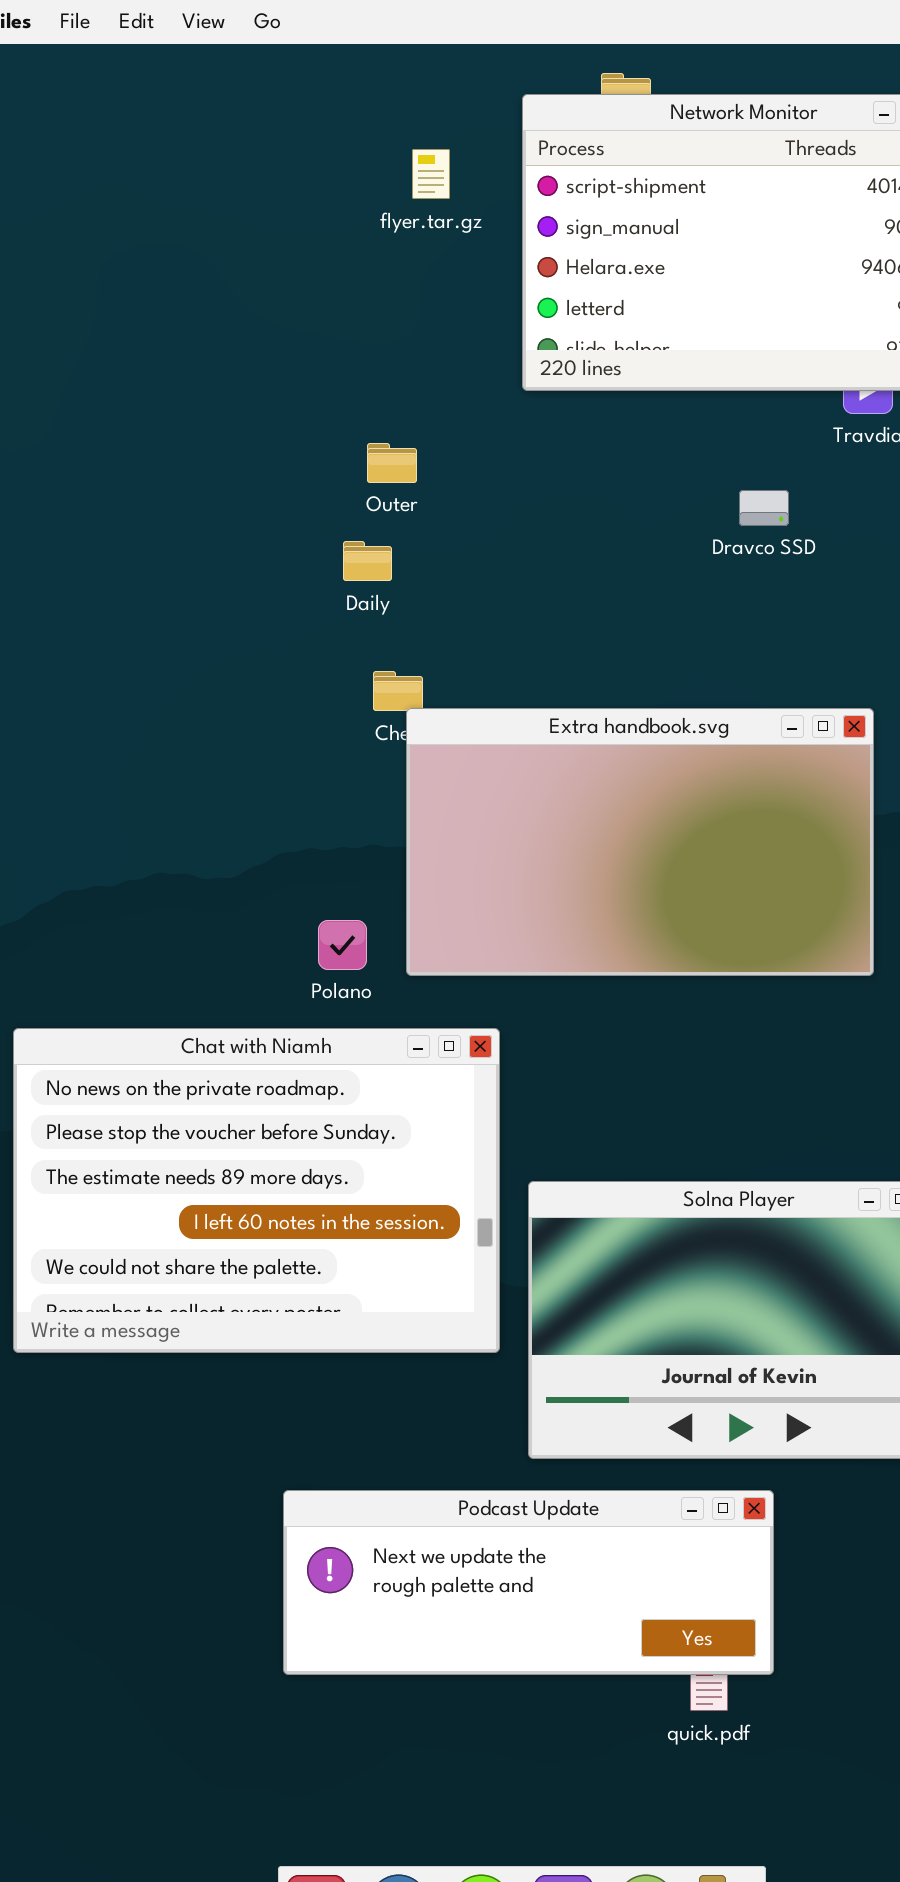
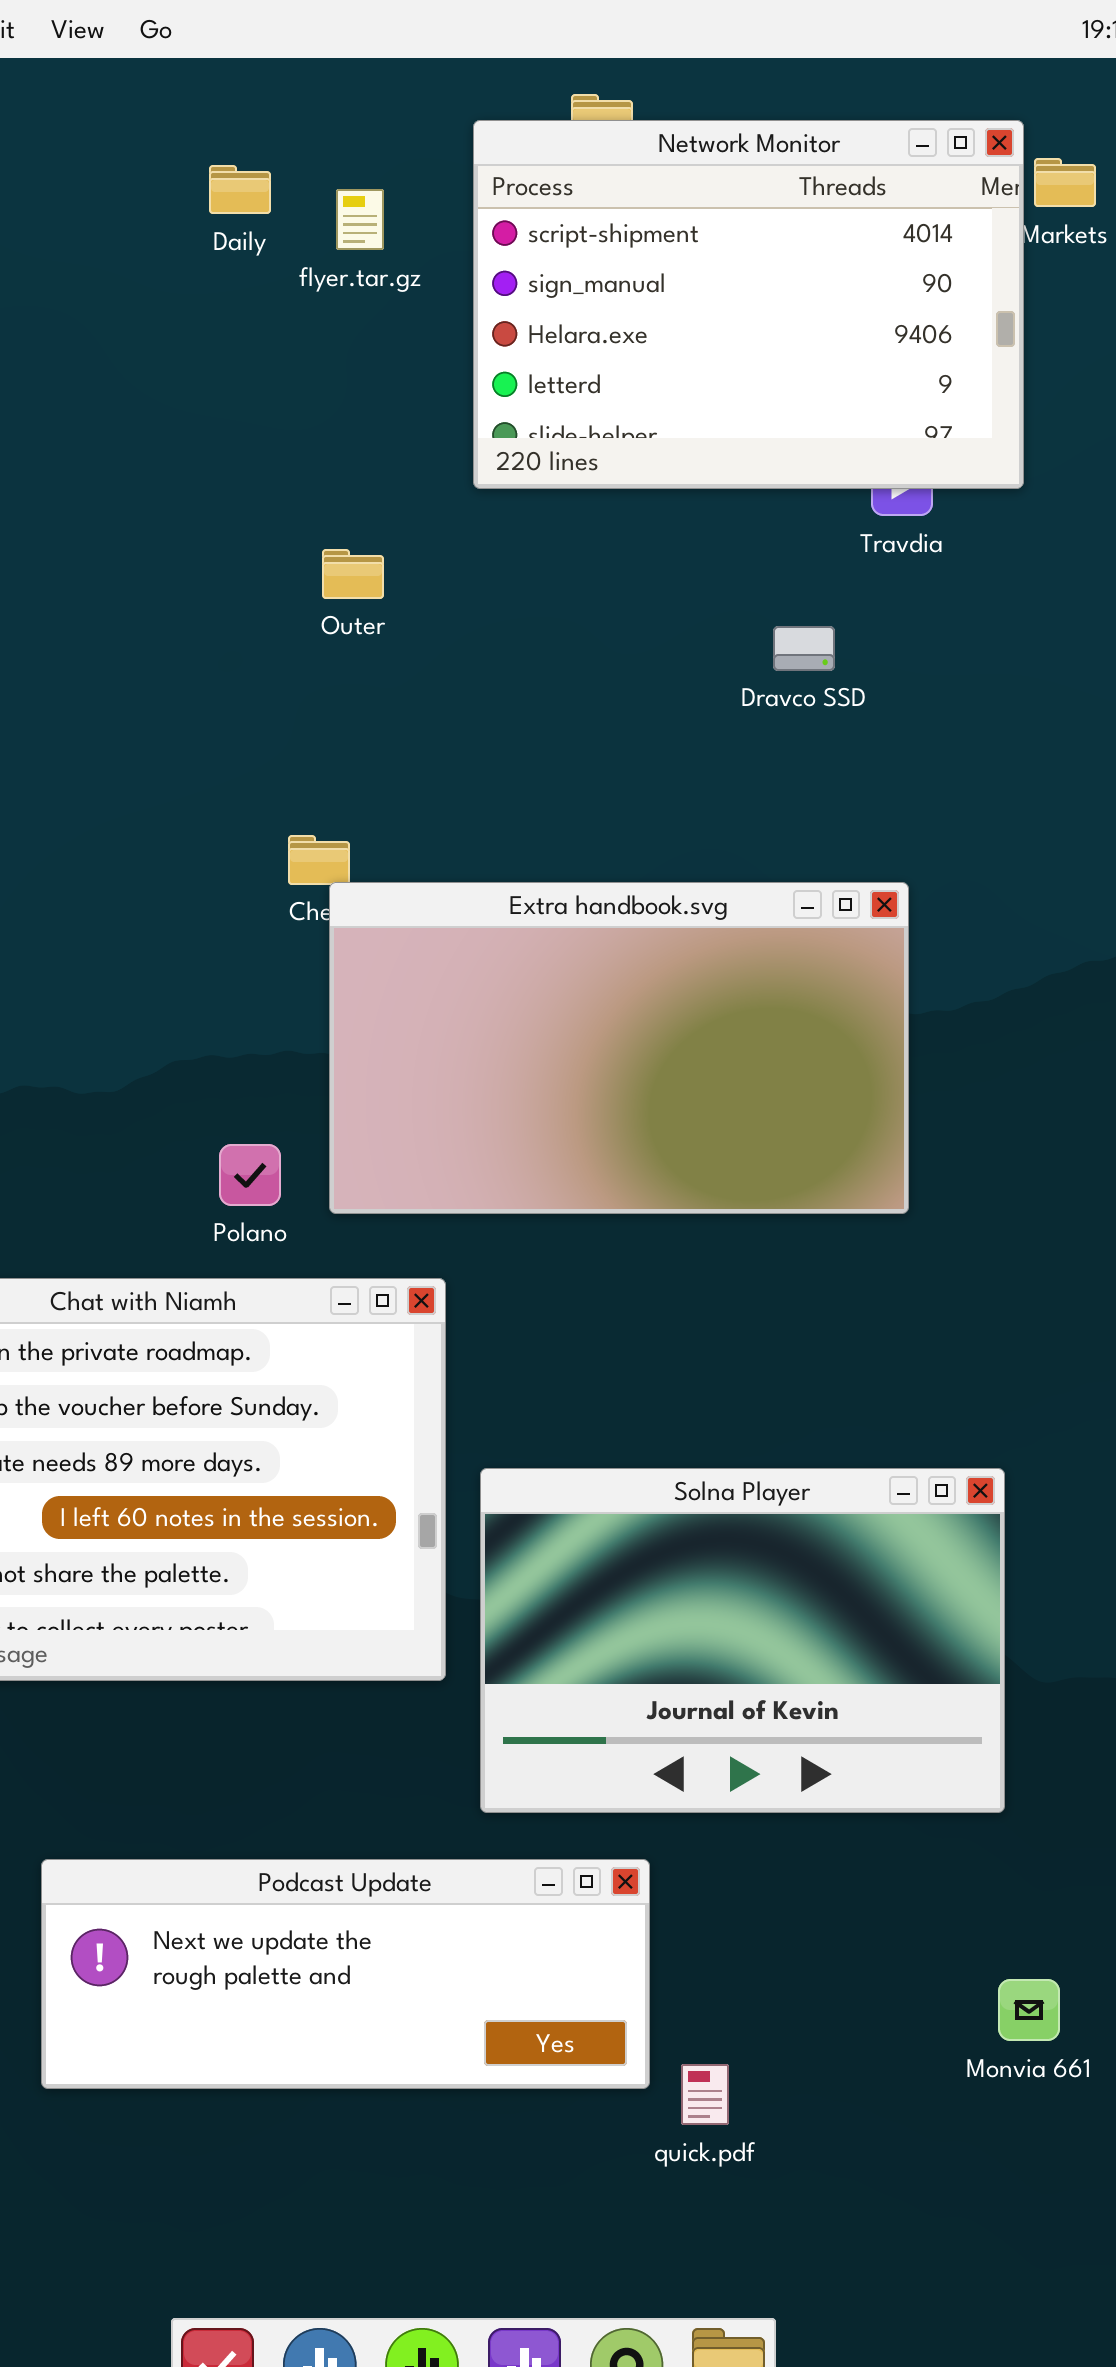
Outer: [367,443,417,483] -> [322,549,384,599], moved
Dravco SSD: [739,490,789,526] -> [773,626,835,671], moved
Daily: [343,541,392,581] -> [209,165,271,214], moved
Podcast Update: [283,1490,774,1675] -> [41,1859,650,2089], moved

